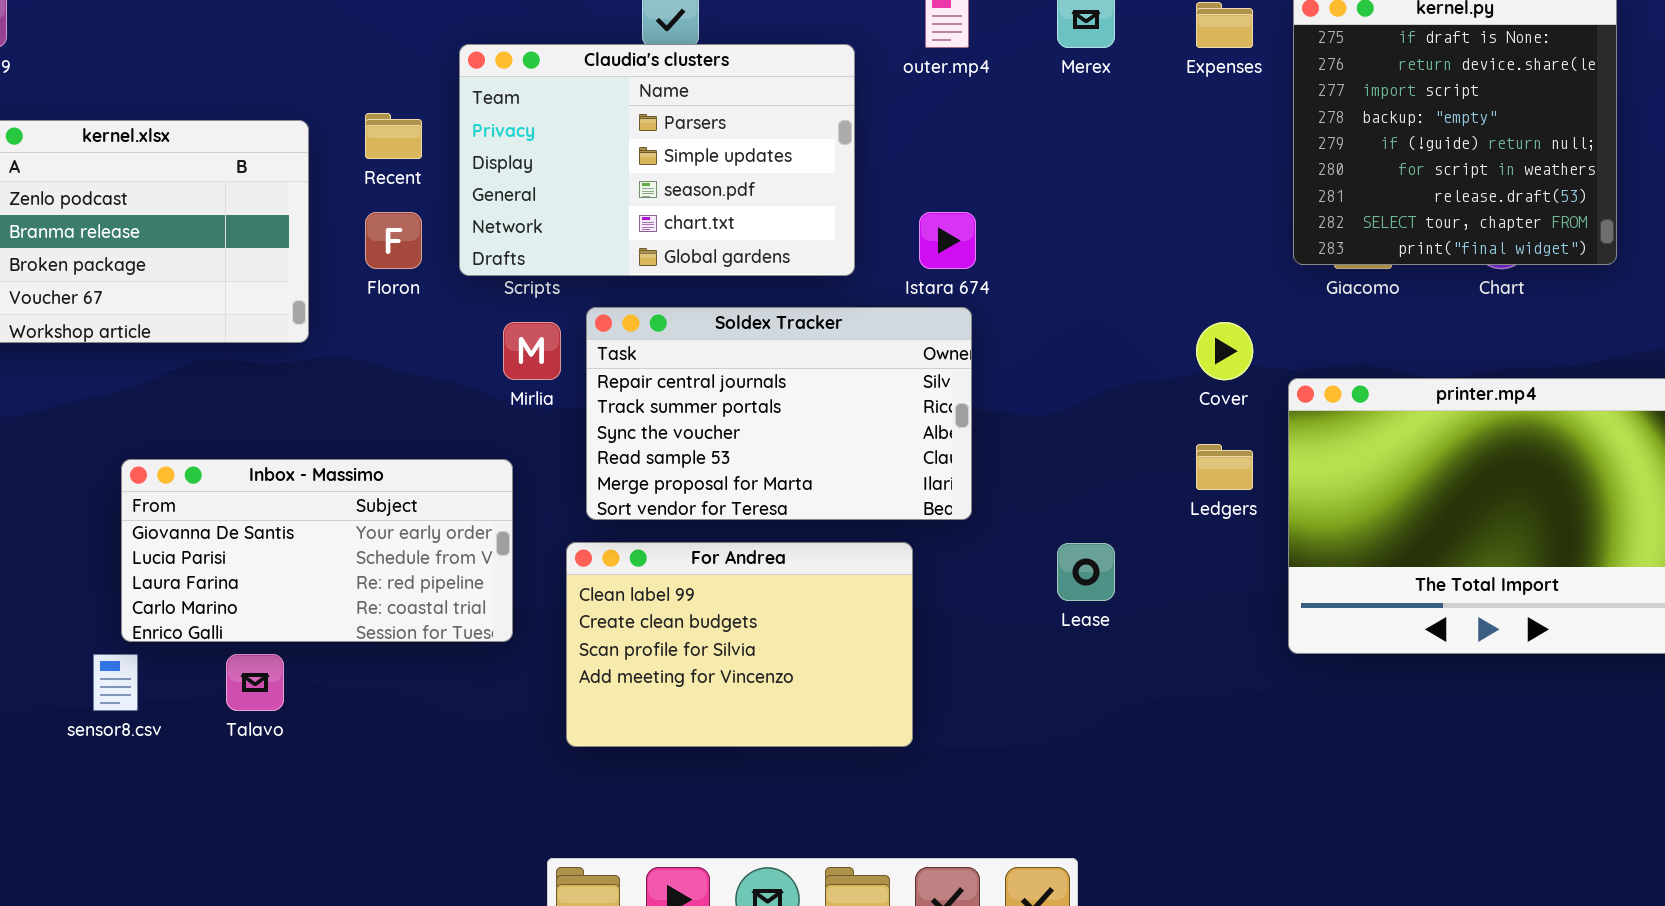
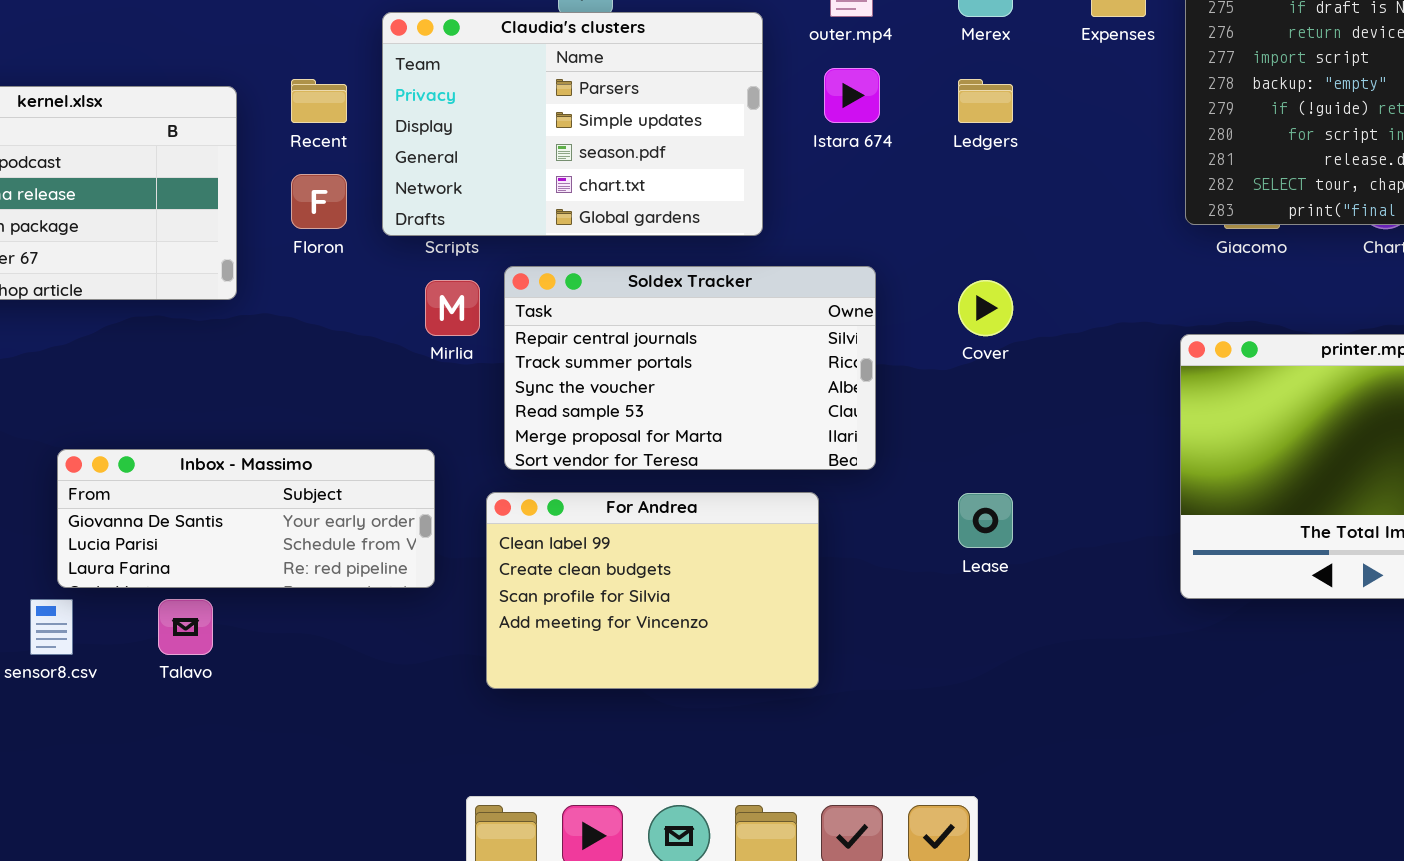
Istara 674: [919,212,976,269] -> [824,68,880,123], moved
Cover: [1196,322,1253,380] -> [958,280,1013,336], moved
Ledgers: [1196,444,1253,490] -> [958,79,1013,123], moved
Inbox - Massimo: [121,459,513,642] -> [57,449,435,588], resized

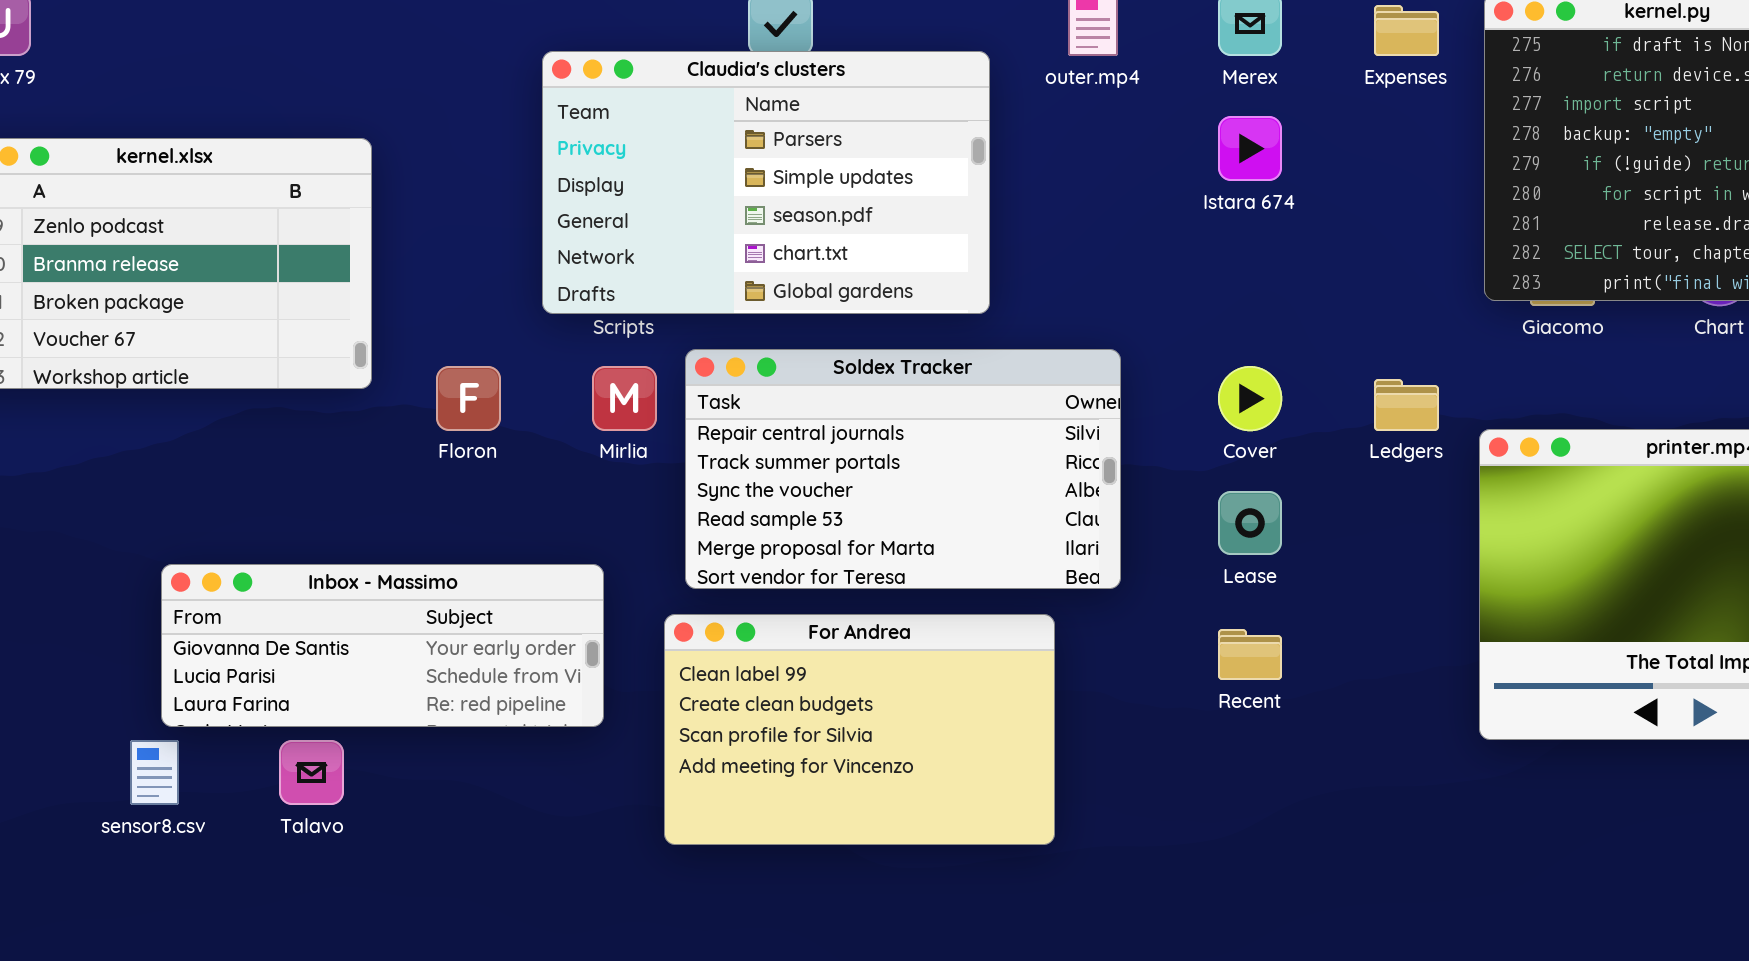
Istara 674: [824,68,880,123] -> [1218,116,1282,181], moved
Recent: [291,79,347,123] -> [1218,629,1282,680], moved
Ledgers: [958,79,1013,123] -> [1374,379,1439,431], moved
Floron: [291,174,347,229] -> [436,366,501,431], moved
Lease: [958,493,1013,548] -> [1218,491,1282,555], moved

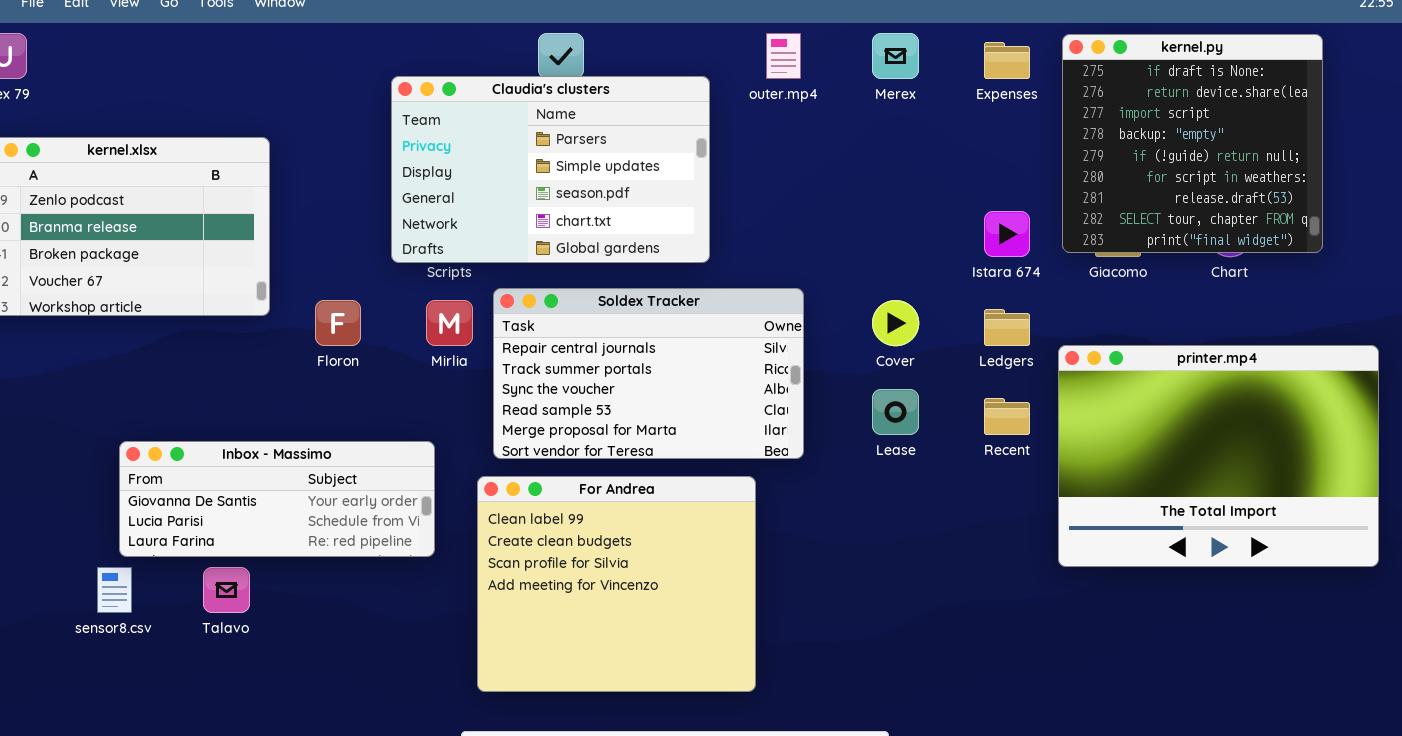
Istara 674: [1218,116,1282,181] -> [984,211,1030,257], moved
For Andrea: [664,614,1055,845] -> [477,476,756,692], resized
Recent: [1218,629,1282,680] -> [984,398,1030,435], moved

